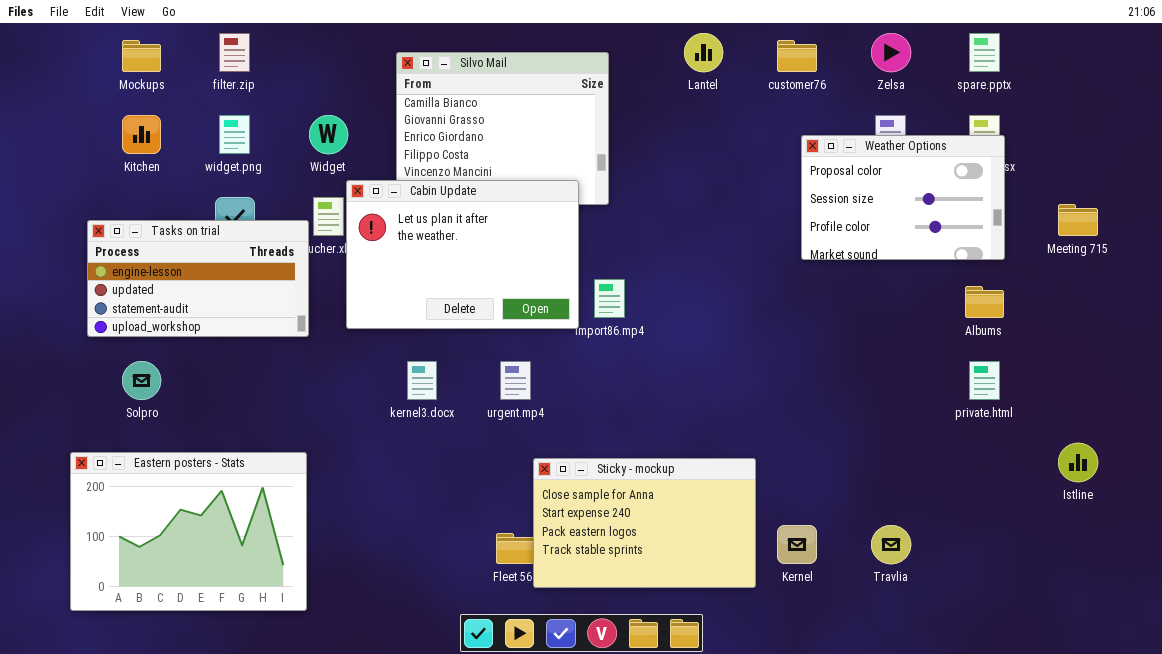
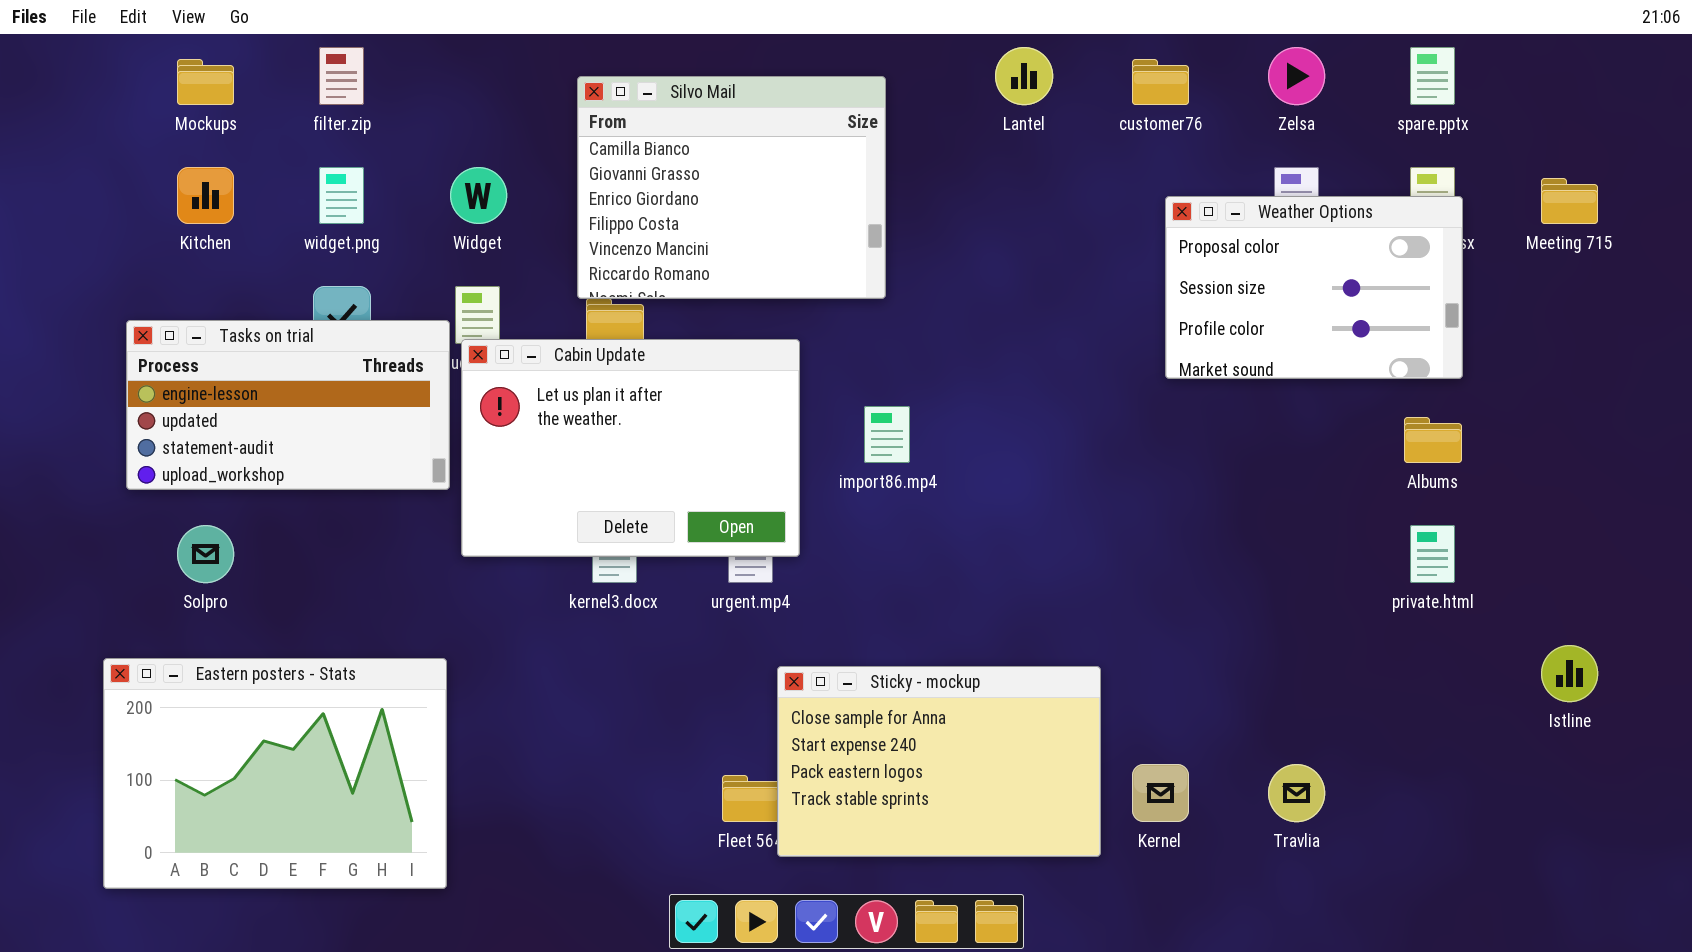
Cabin Update: [346,180,579,329] -> [461,339,800,557], moved
Meeting 715: [1058,204,1098,236] -> [1541,178,1598,224], moved

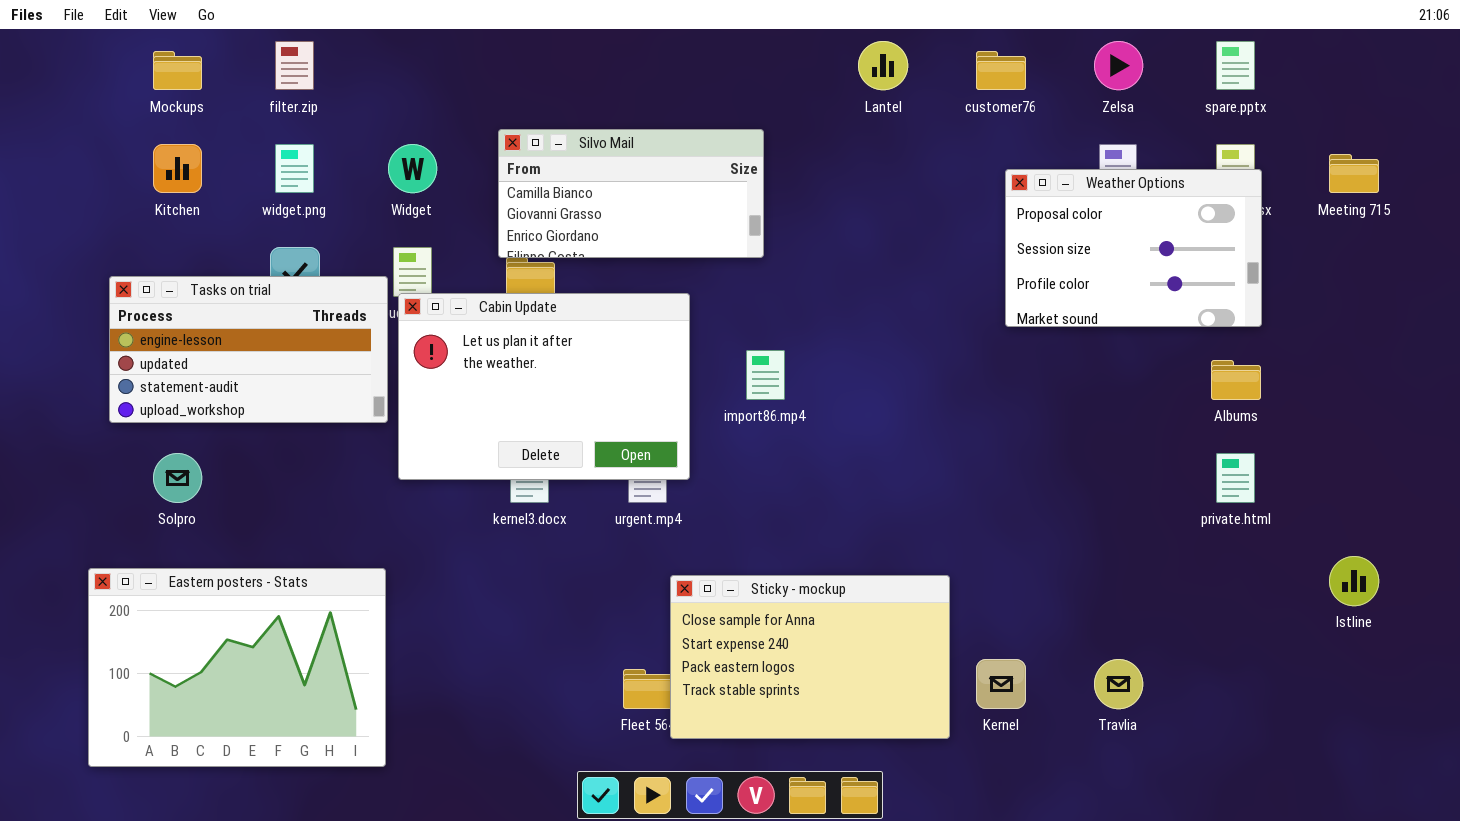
Silvo Mail: [577,76,886,299] -> [498,129,764,258], resized

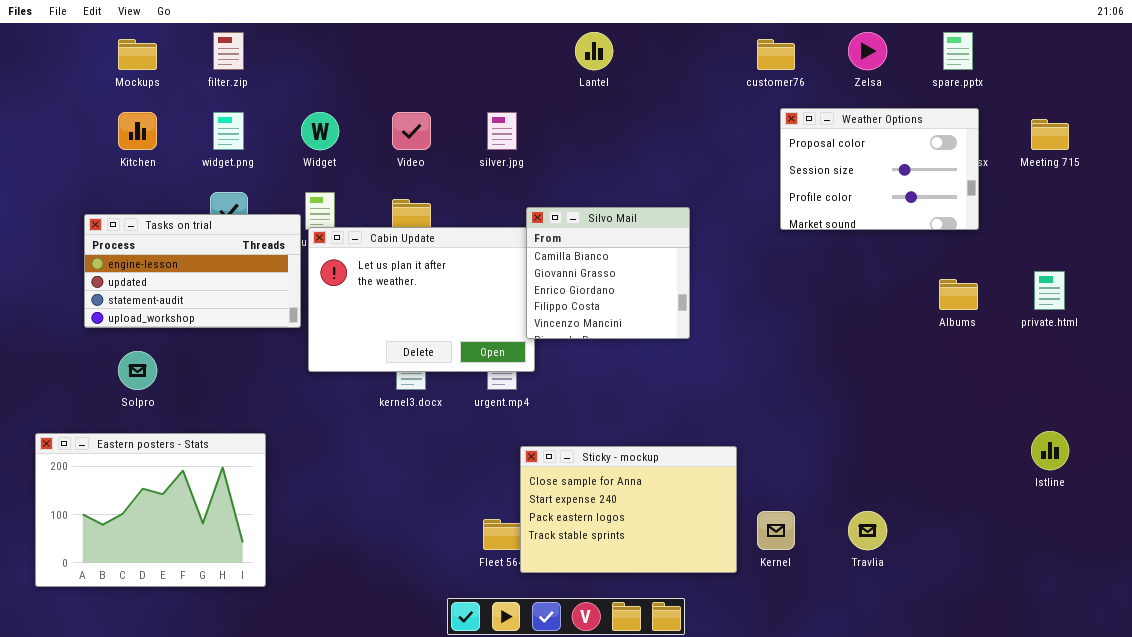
Lantel: [858,41,908,90] -> [575,32,613,70], moved
Silvo Mail: [498,129,764,258] -> [526,207,690,339], moved, resized
Weather Options: [1005,169,1262,327] -> [780,108,979,230], moved
private.html: [1216,453,1255,503] -> [1034,271,1065,310], moved
Eastern posters - Stats: [88,568,386,767] -> [35,433,266,587], moved

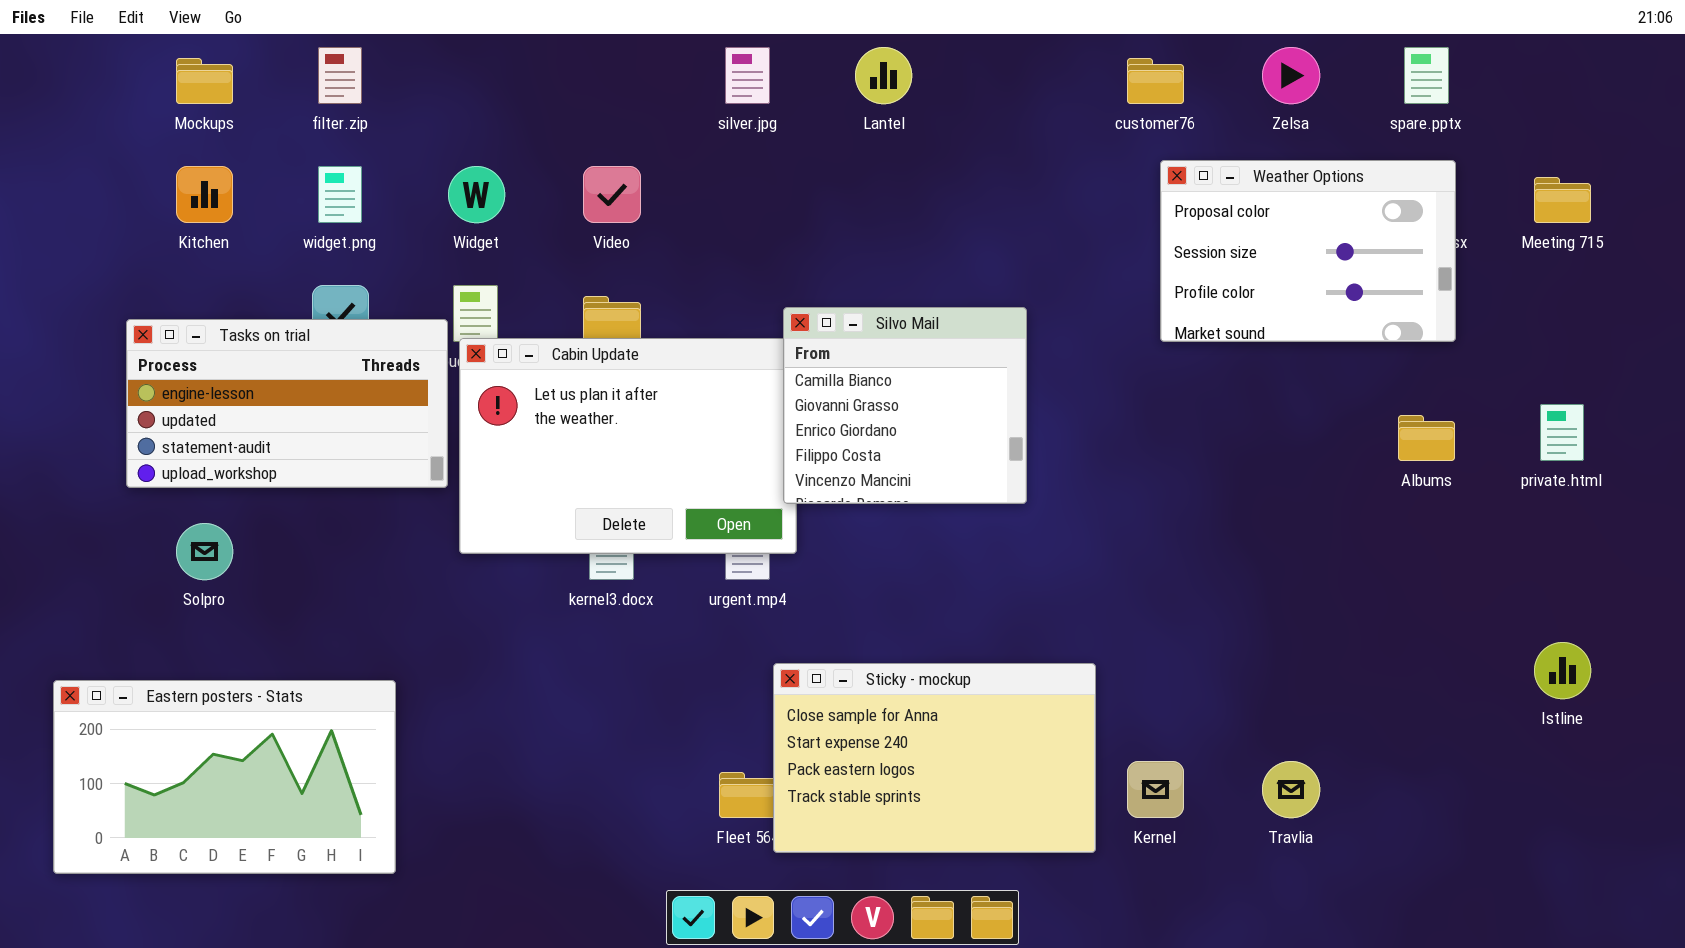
silver.jpg: [487,112,517,150] -> [725,47,770,104], moved
Eastern posters - Stats: [35,433,266,587] -> [53,680,396,874], resized

